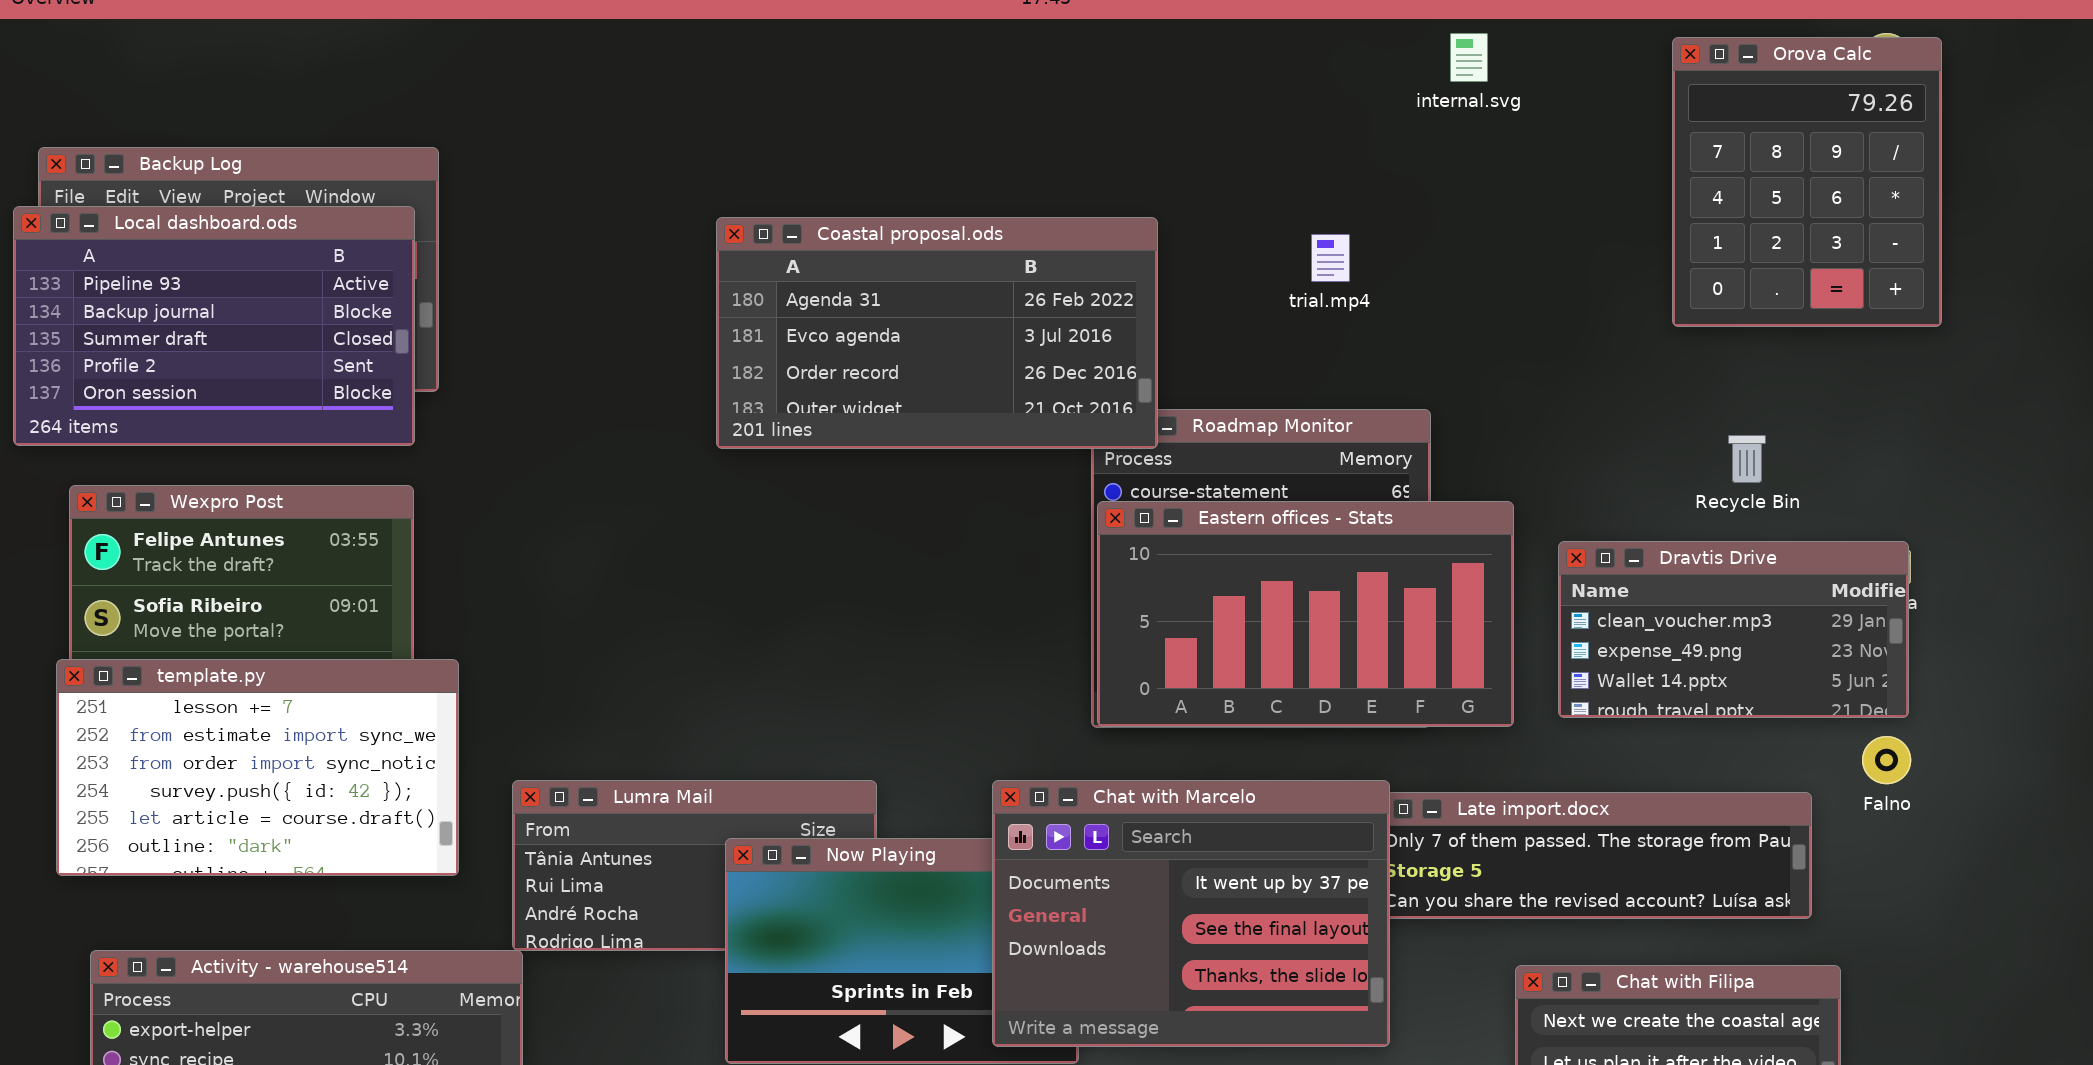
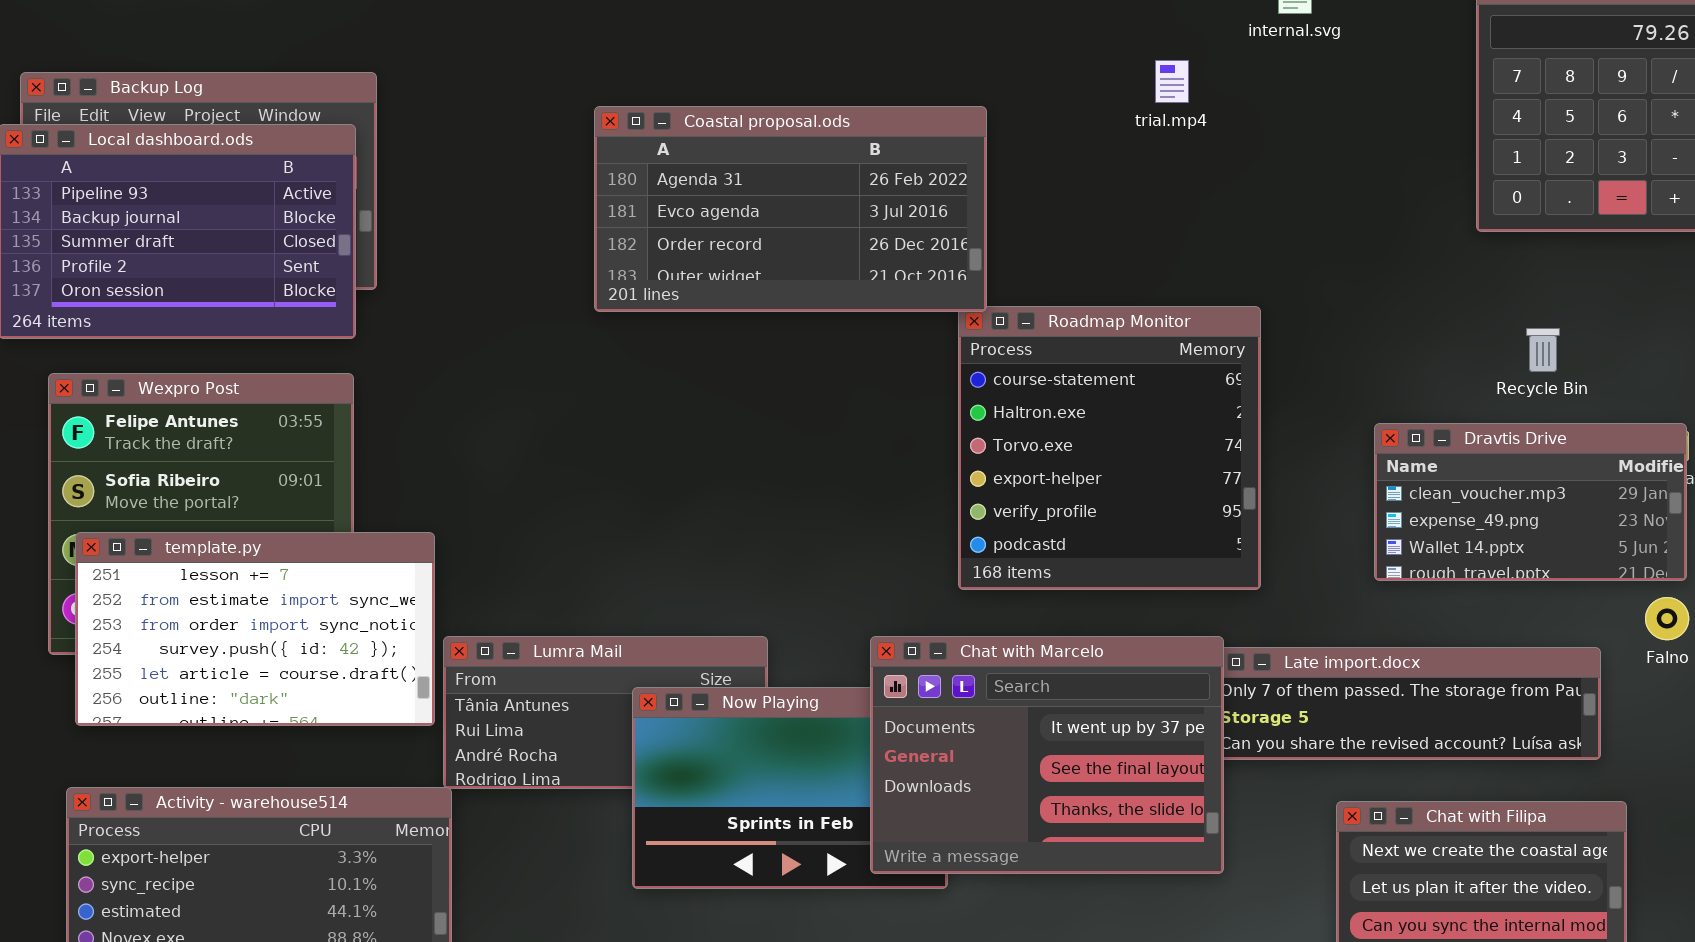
Coastal proposal.ods: [716,217,1158,449] -> [594,106,987,312], moved
trial.mp4: [1311,234,1350,282] -> [1155,60,1189,103], moved
Eastern offices - Stats: [1097,501,1514,727] -> none, closed
template.py: [56,659,459,876] -> [75,532,435,726], moved

